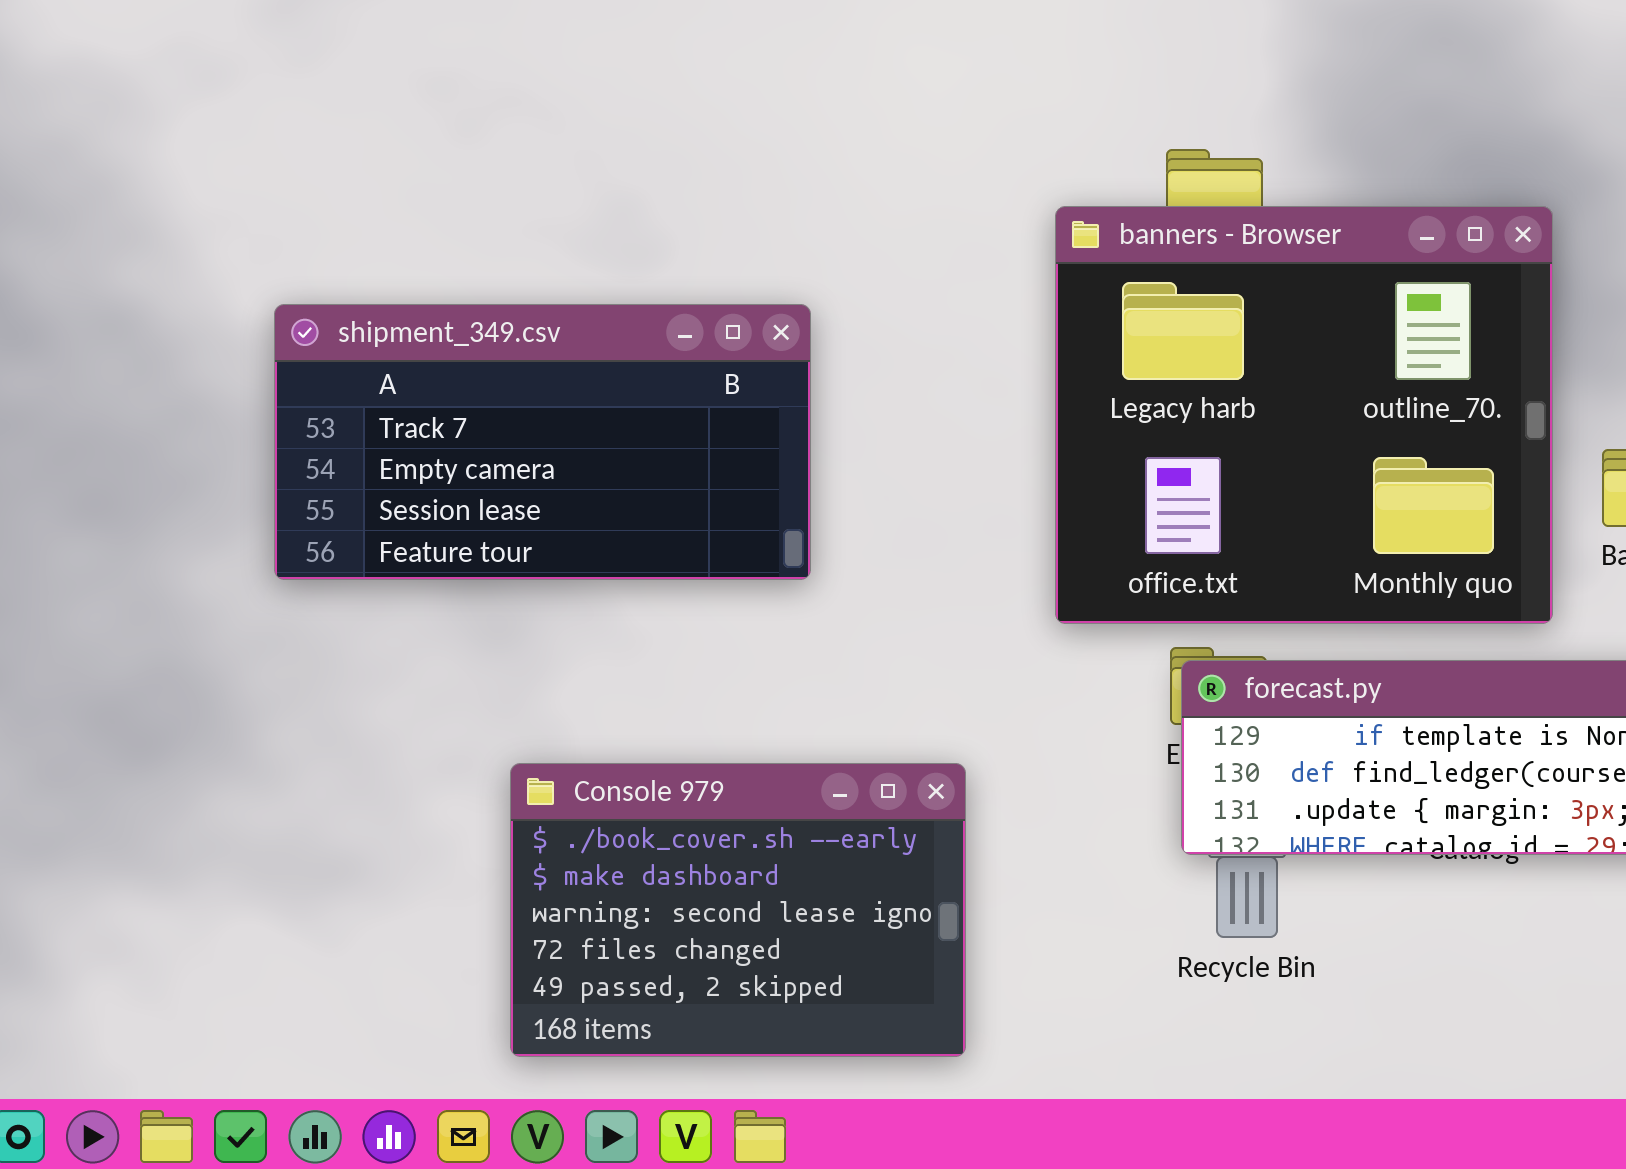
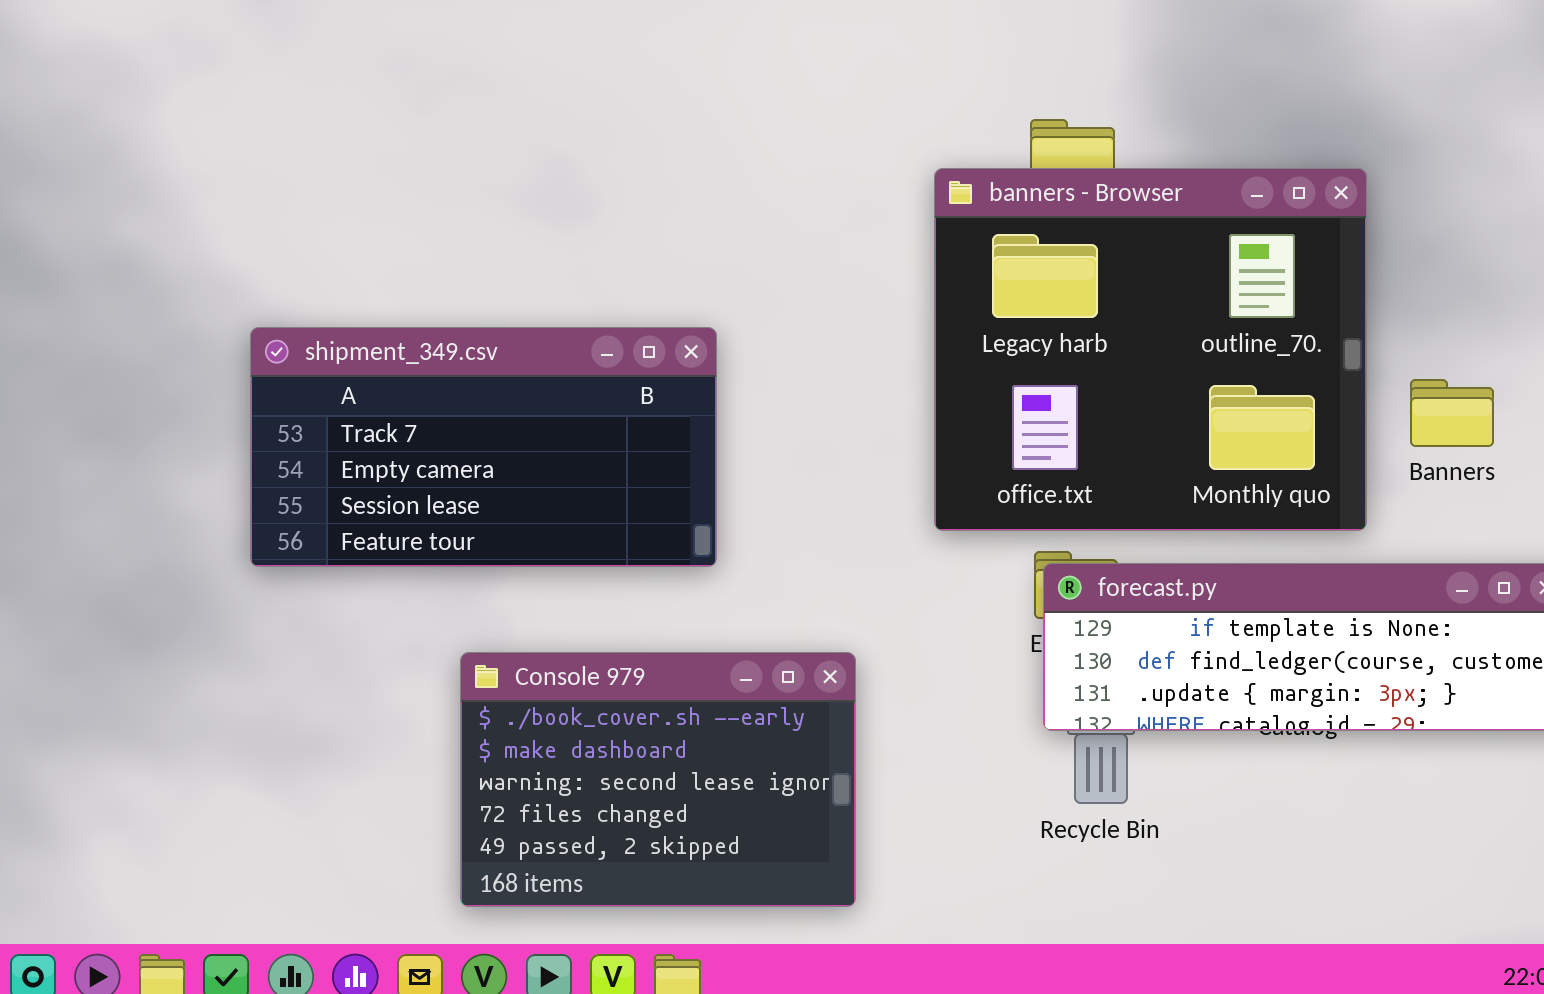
shipment_349.csv: [274,304,811,580] -> [250,327,717,567], moved

